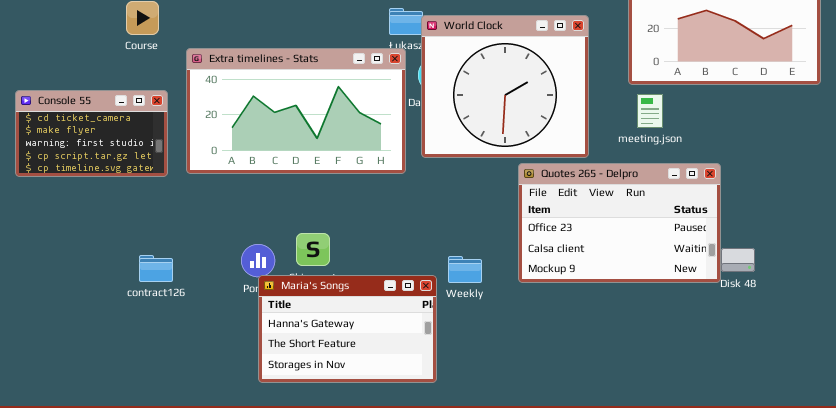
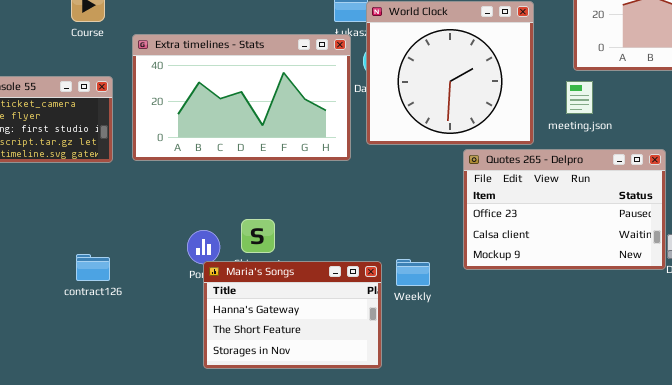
meeting.json: [637,94,663,128] -> [566,81,593,114], moved
contract126: [139,255,173,282] -> [76,254,110,281], moved
Weekly: [448,256,482,283] -> [396,259,430,286], moved

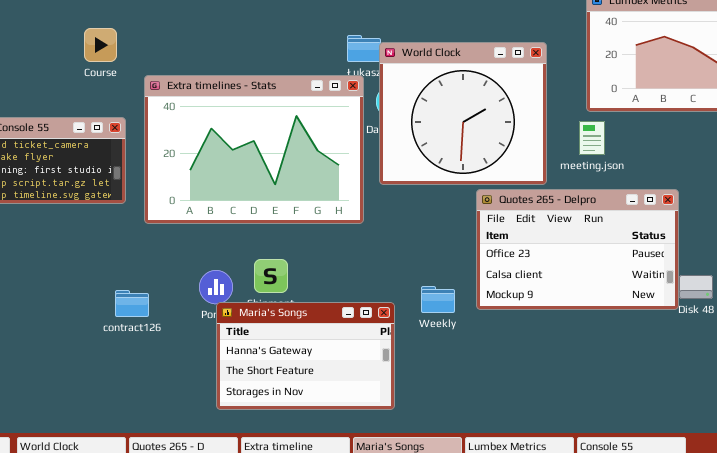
Extra timelines - Stats: [132,34,351,161] -> [144,75,364,224], resized
contract126: [76,254,110,281] -> [115,290,149,317], moved
Weekly: [396,259,430,286] -> [421,286,455,313], moved

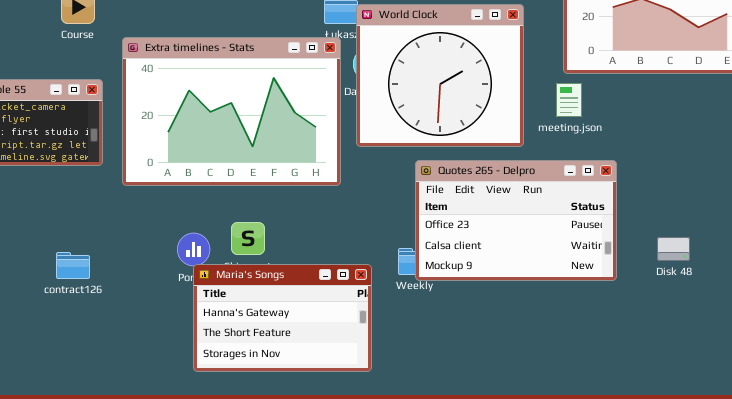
Quotes 265 - Delpro: [476,189,679,310] -> [415,160,617,281], moved
contract126: [115,290,149,317] -> [56,252,90,279], moved

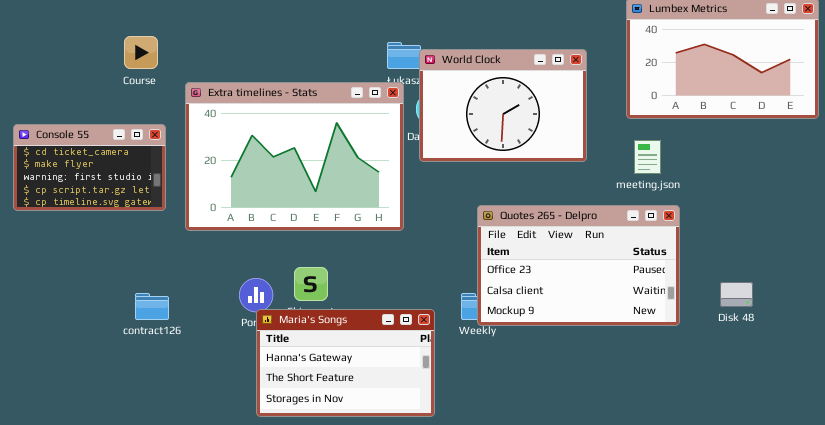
World Clock: [356,4,524,147] -> [419,49,587,162], resized
meeting.json: [556,83,582,117] -> [634,140,661,174], moved
contract126: [56,252,90,279] -> [135,293,169,320], moved

